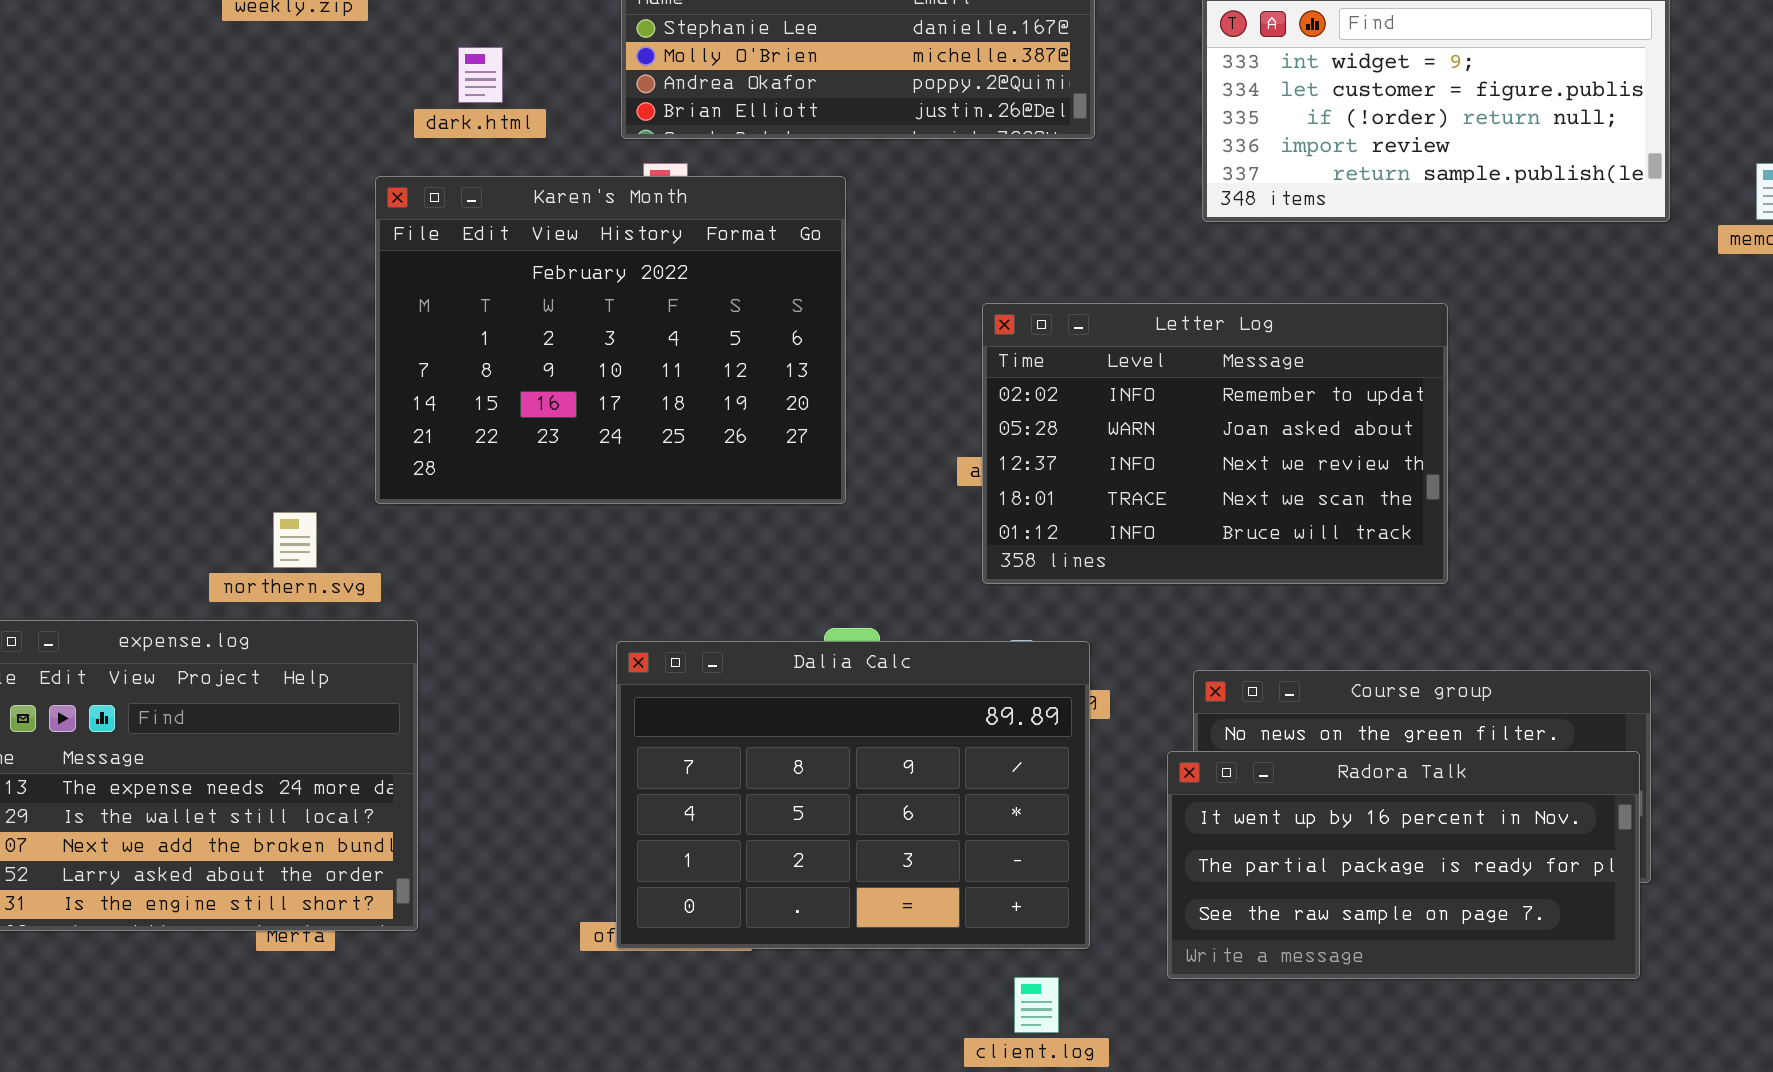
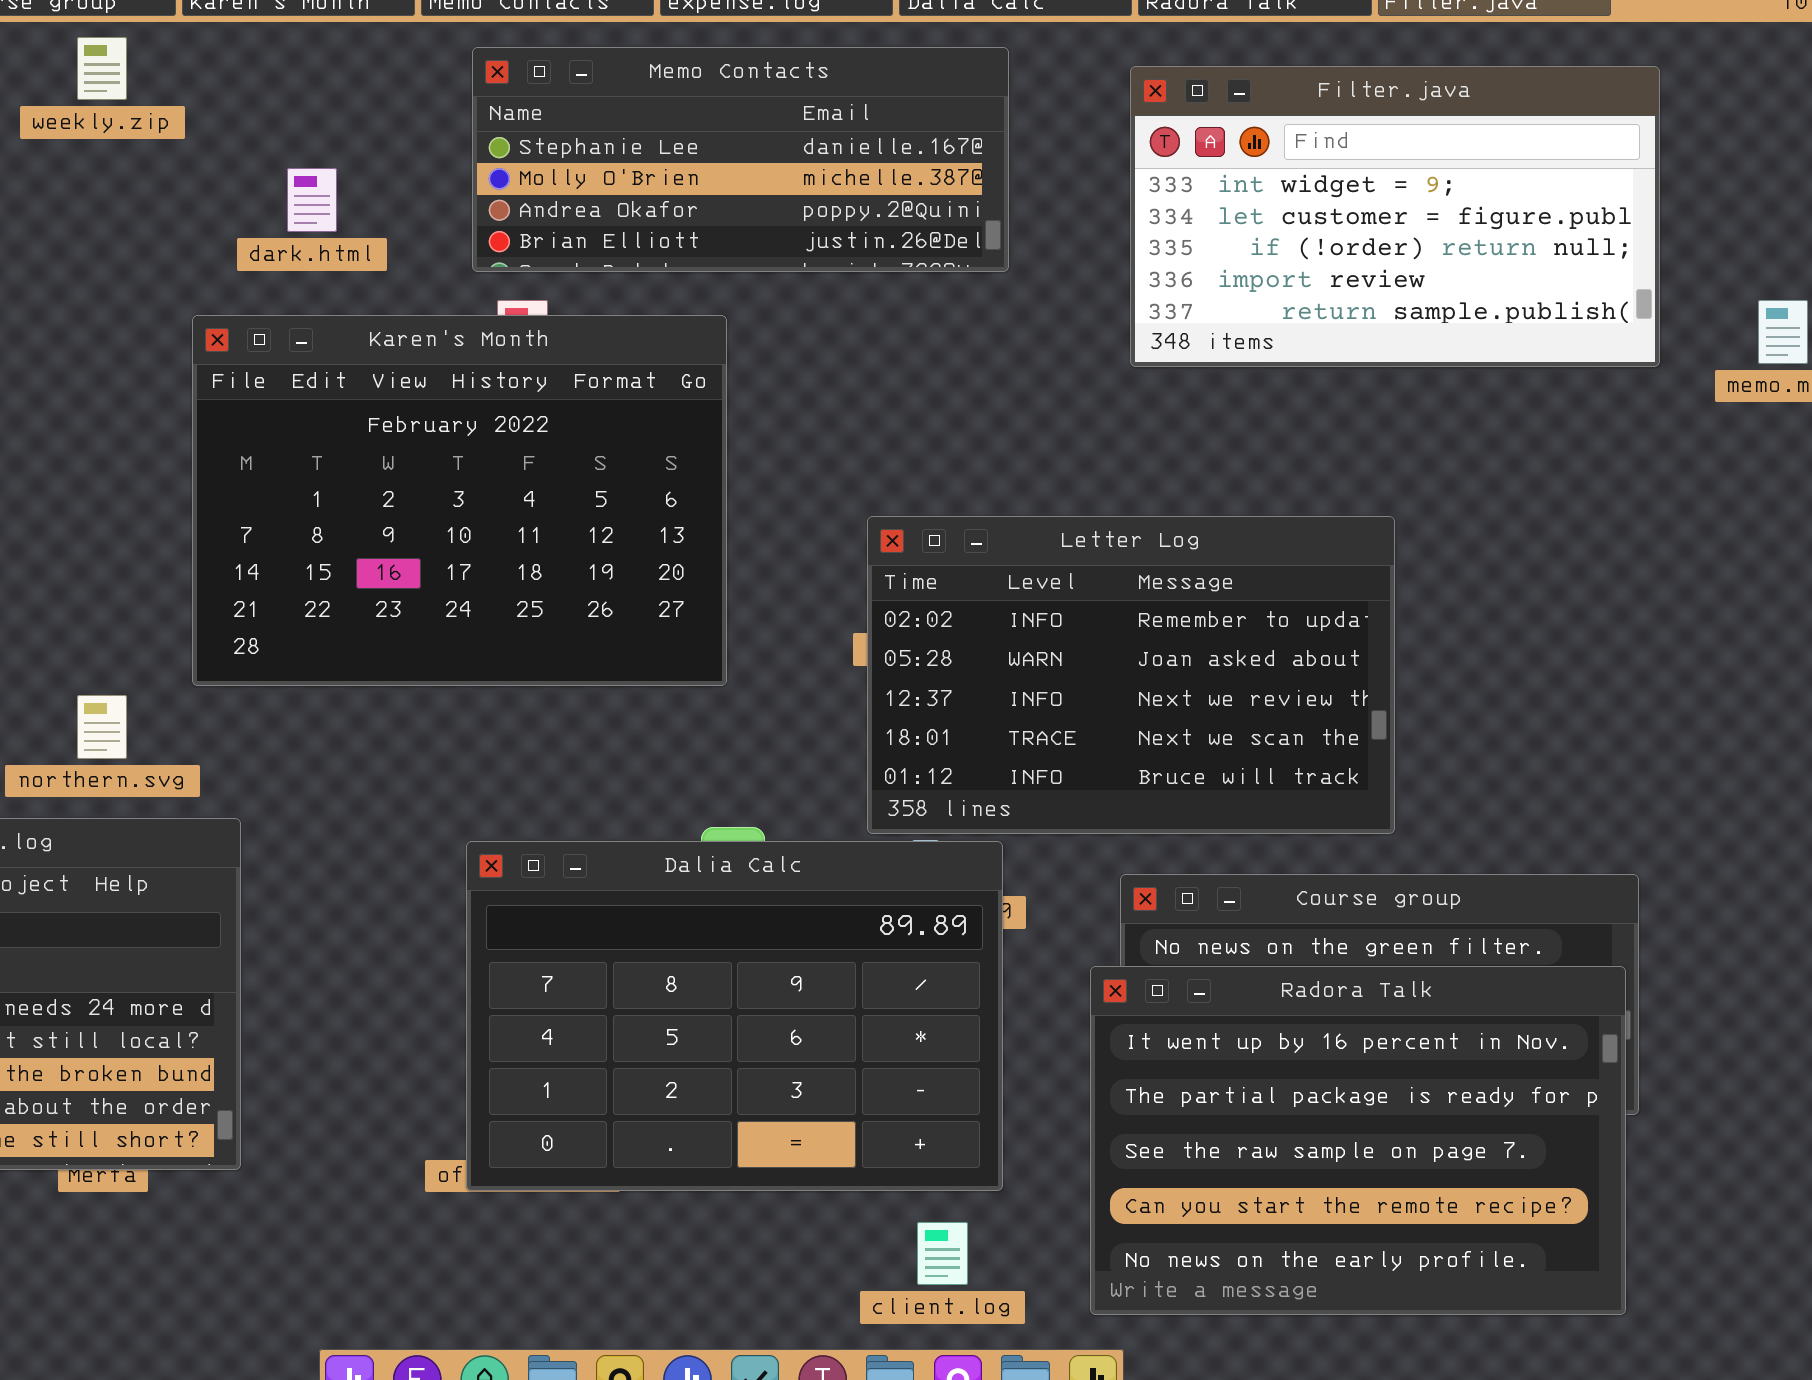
Letter Log: [982,303,1448,584] -> [867,516,1395,834], moved
Radora Talk: [1167,751,1640,979] -> [1090,966,1626,1315], resized

